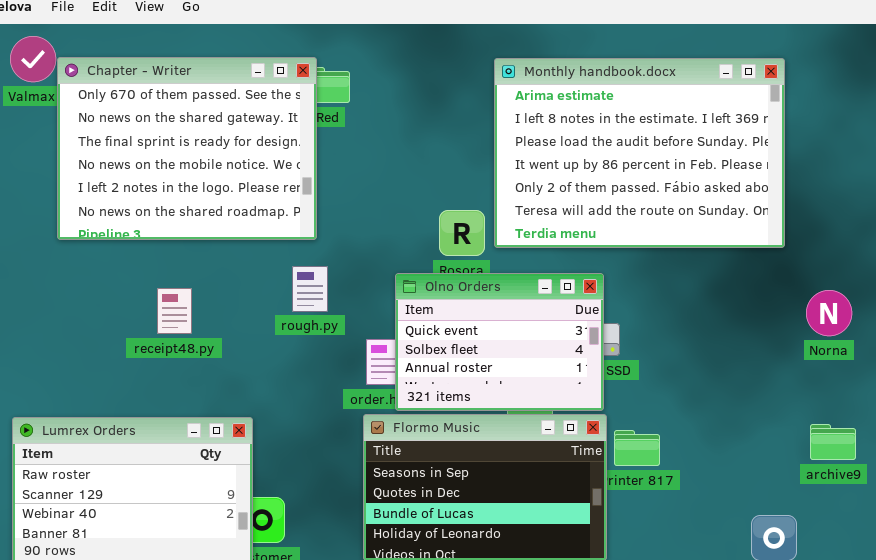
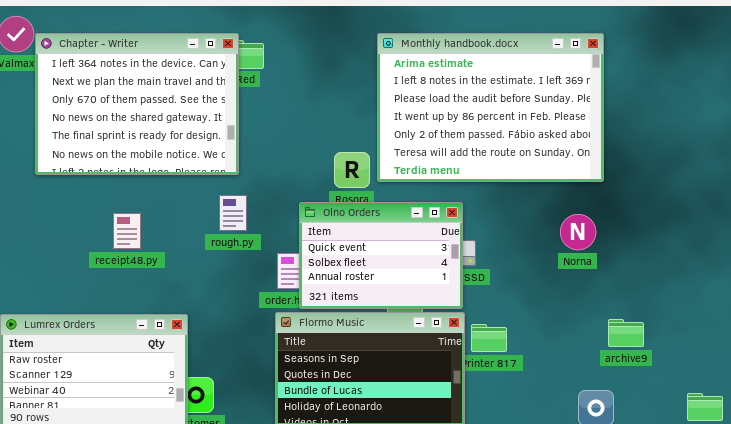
Chapter - Writer: [57,57,317,240] -> [35,33,239,175], scrolled up 2 rows
Norna: [806,290,852,336] -> [560,214,596,250], moved
archive9: [810,424,856,460] -> [608,319,644,347], moved

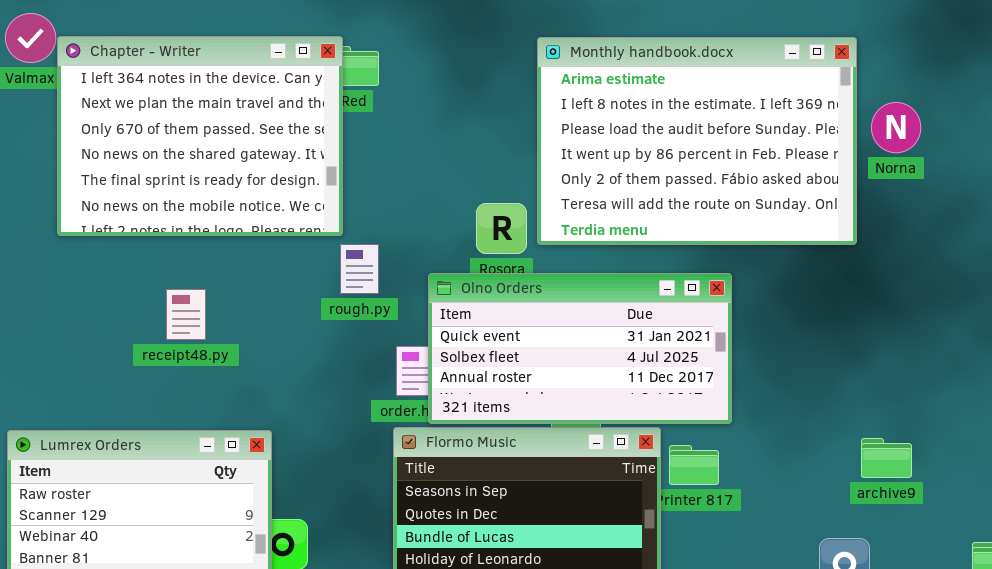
rough.py: [219,195,247,231] -> [340,244,379,294], moved
Olno Orders: [299,202,463,309] -> [428,273,732,424], resized
Norna: [560,214,596,250] -> [871,102,921,153], moved

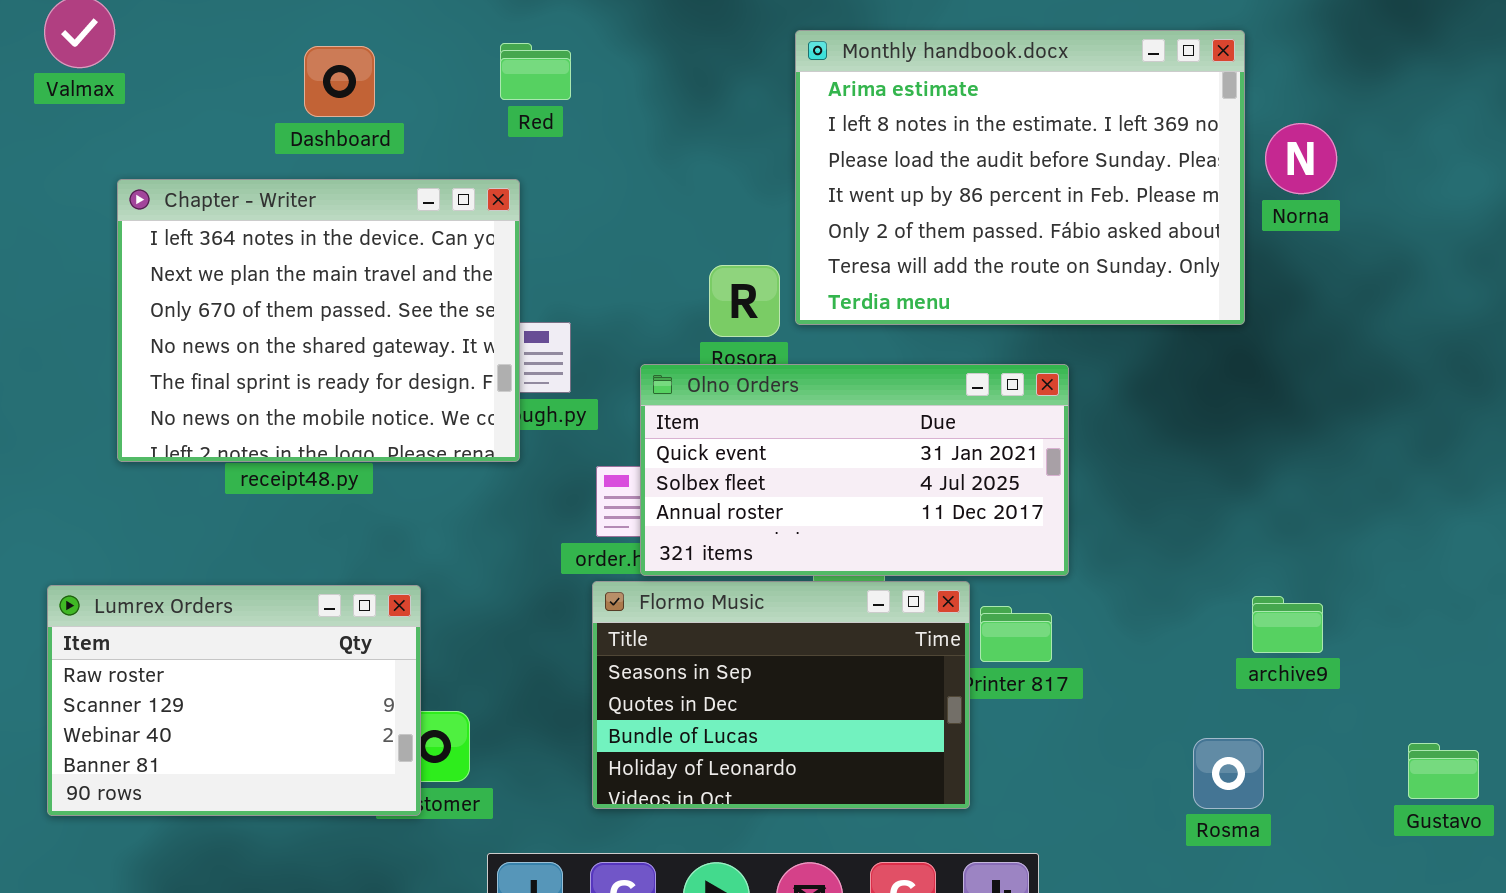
Chapter - Writer: [57,36,343,236] -> [117,179,520,462], moved

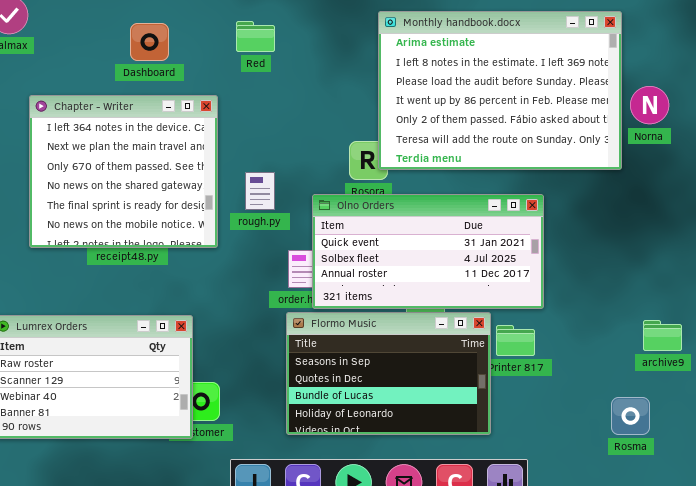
Monthly handbook.docx: [795,30,1245,325] -> [378,11,622,170], moved
Norna: [1265,123,1337,194] -> [630,86,669,124], moved
Chapter - Writer: [117,179,520,462] -> [29,95,218,248], resized

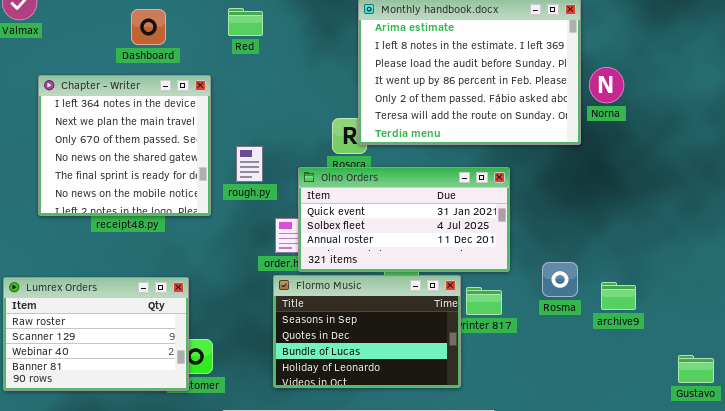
Rosma: [611,397,650,435] -> [542,262,578,297], moved

